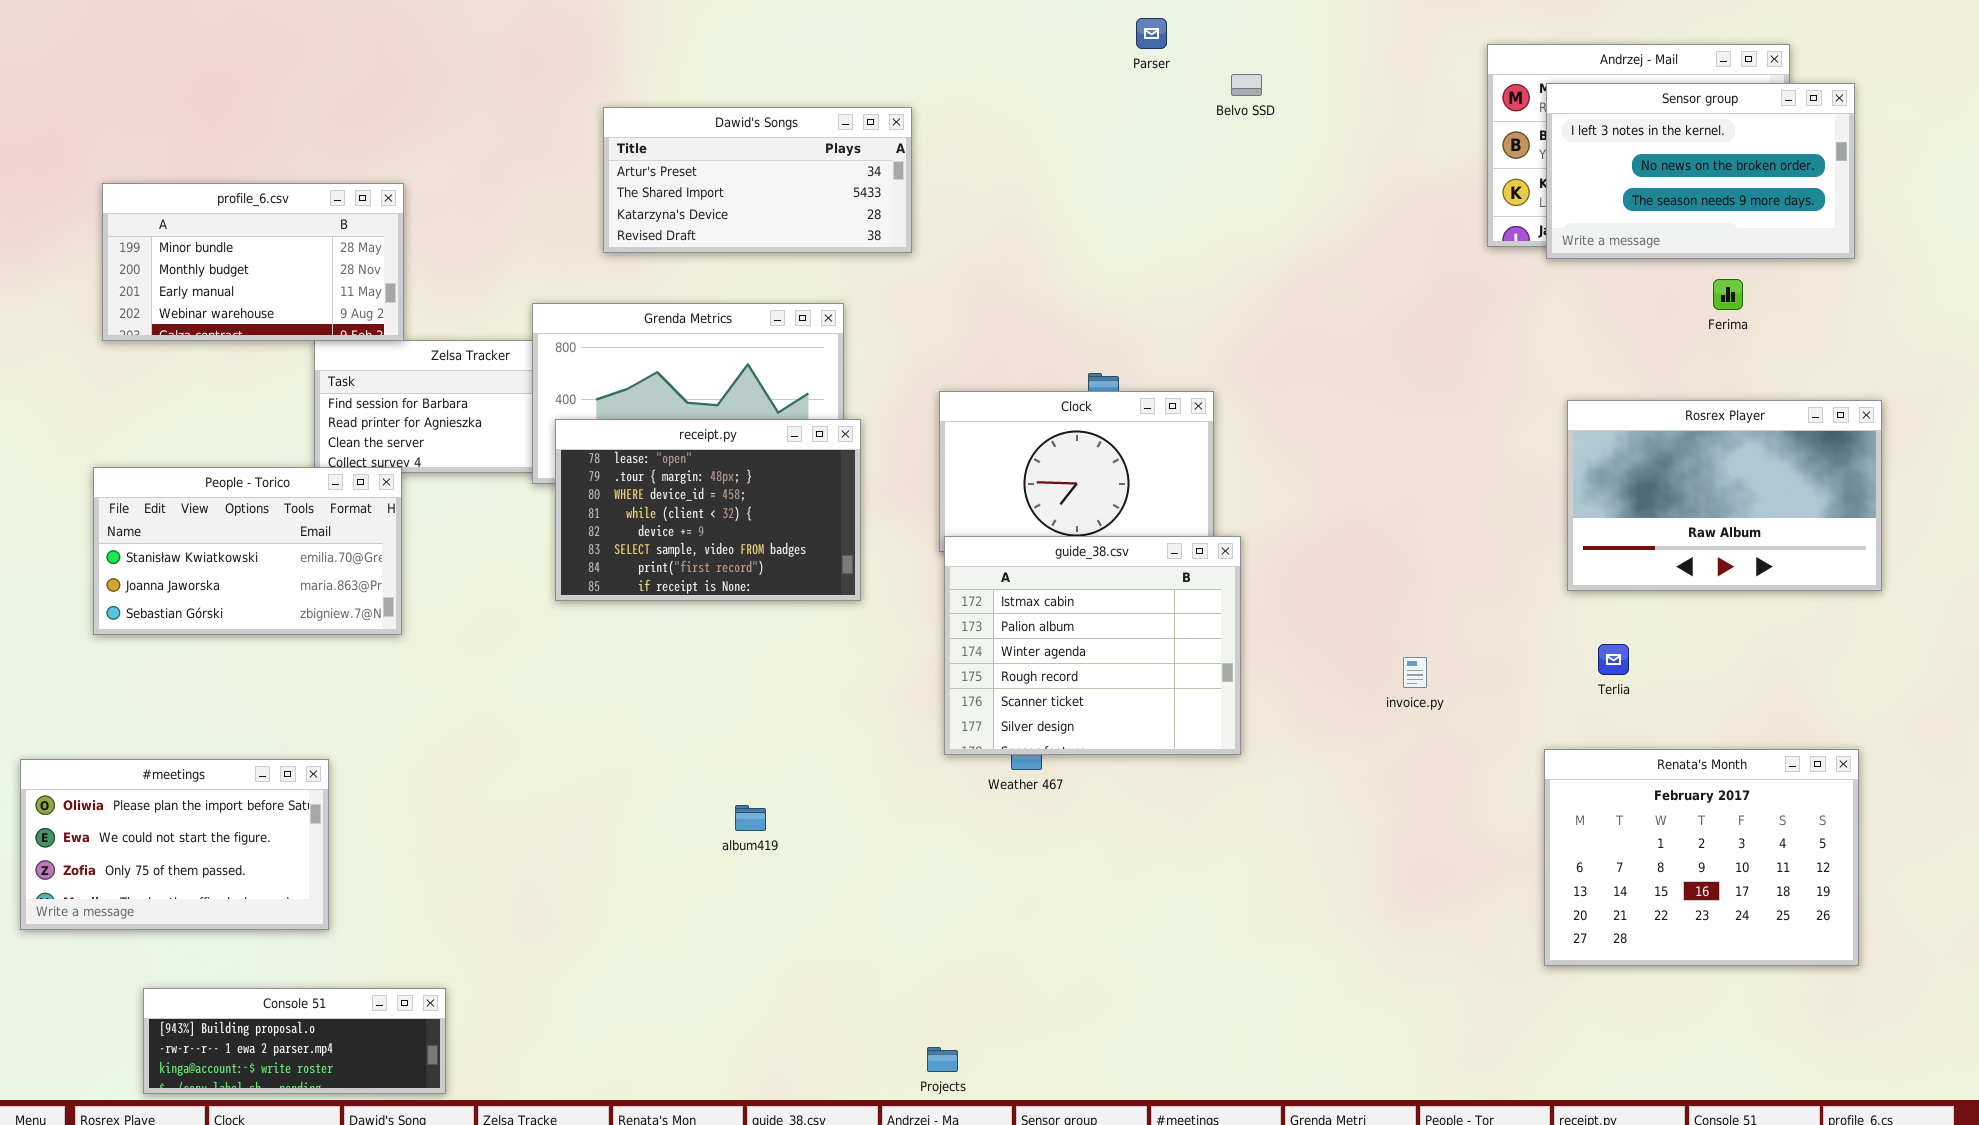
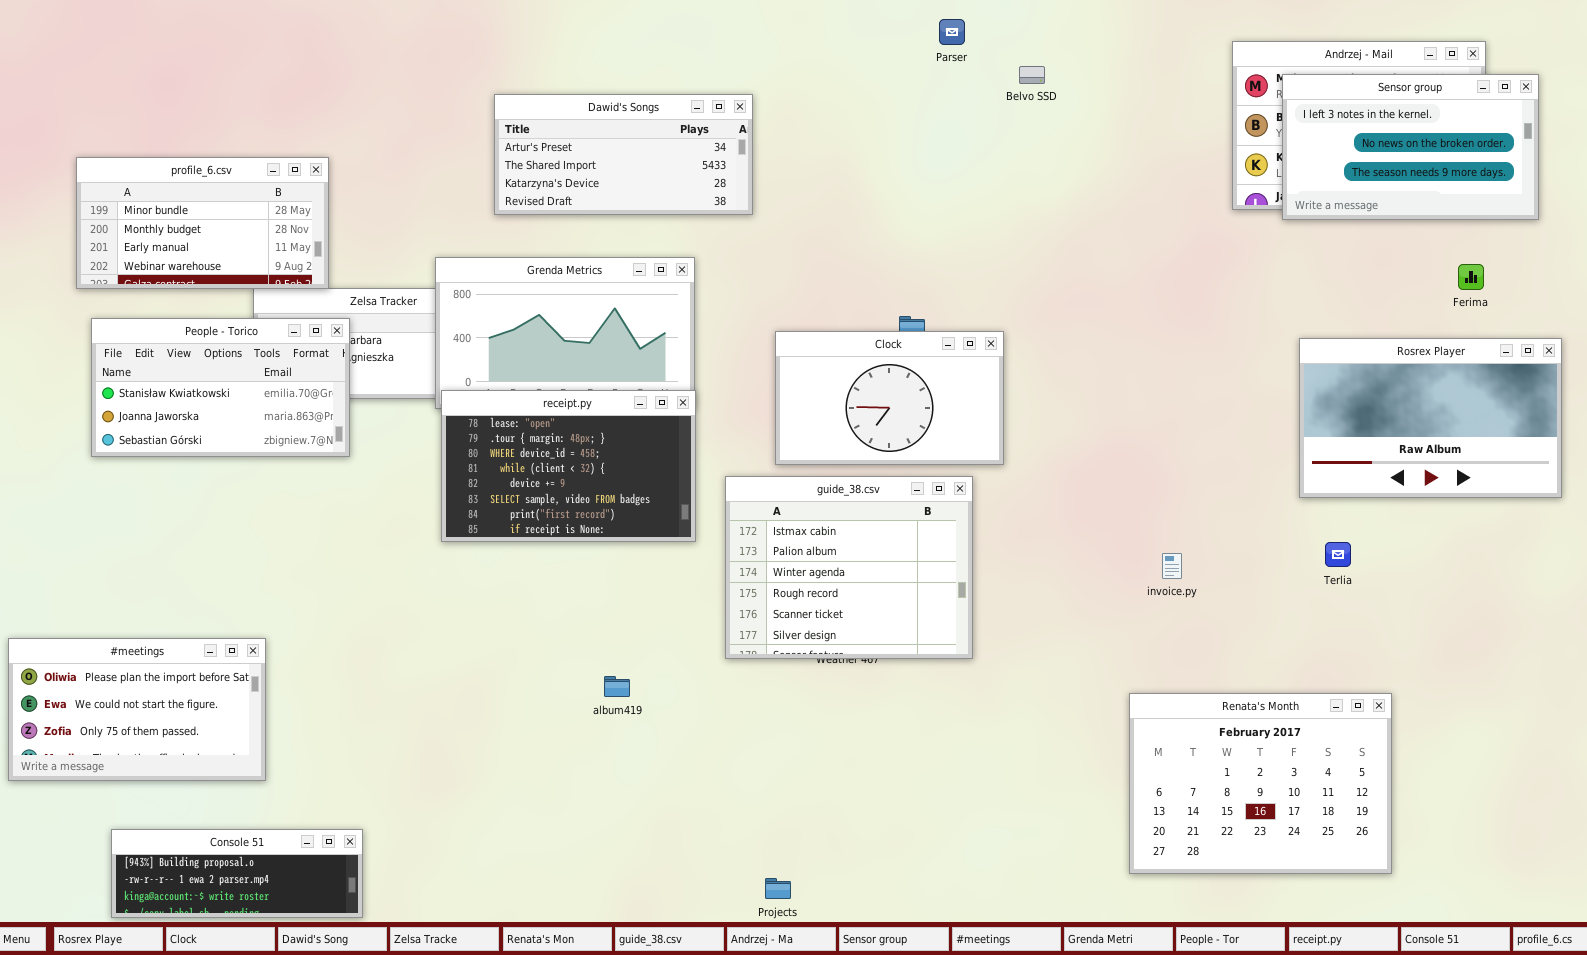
Ferima: [1713,279,1743,310] -> [1458,264,1484,290], moved
receipt.py: [555,419,861,601] -> [441,390,696,542], moved
People - Torico: [93,467,402,635] -> [91,318,350,457], moved
guide_38.csv: [944,536,1241,755] -> [725,476,973,659], moved
Renata's Month: [1544,749,1859,966] -> [1129,693,1392,874], moved

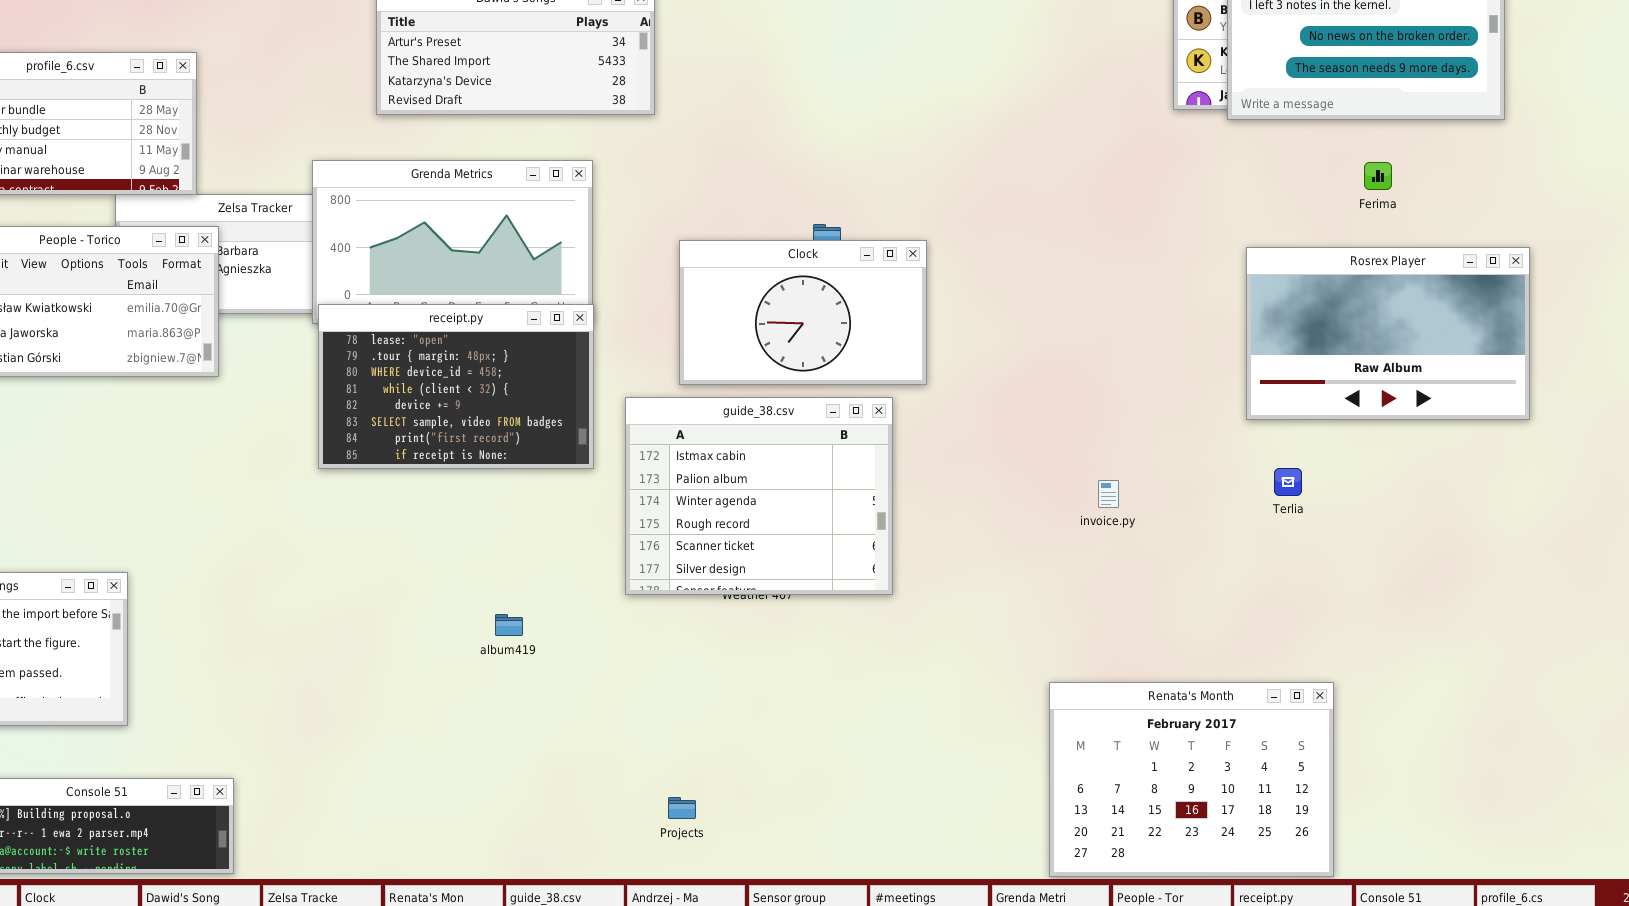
Ferima: [1458,264,1484,290] -> [1364,162,1392,190], moved
Renata's Month: [1129,693,1392,874] -> [1049,682,1334,877], moved
Projects: [765,878,791,899] -> [668,797,696,819], moved

